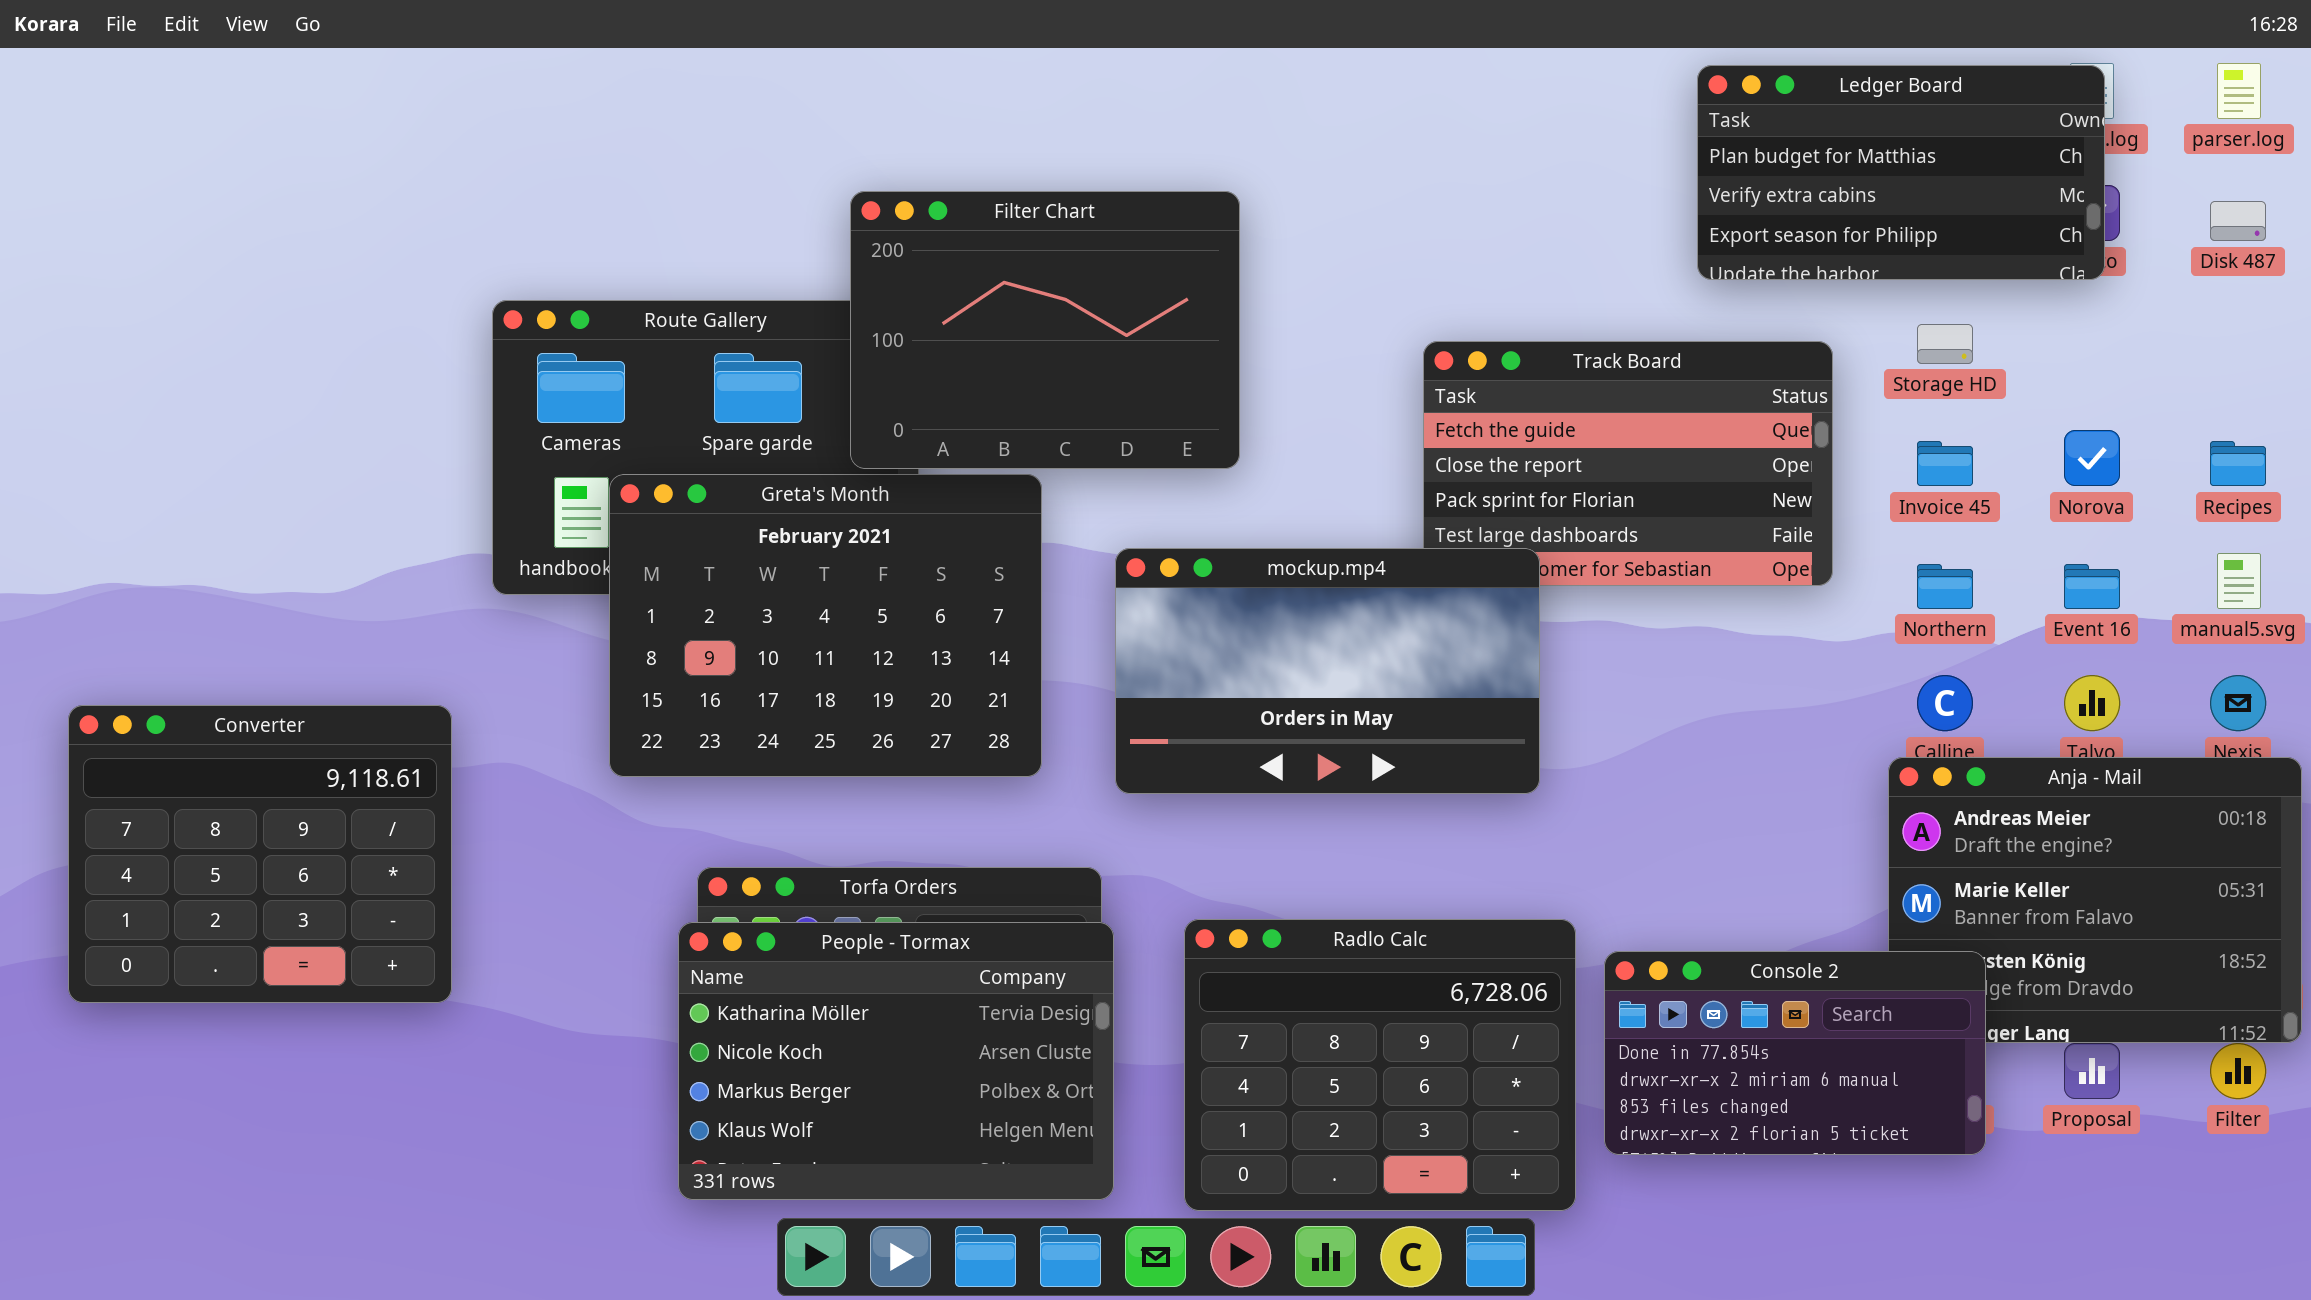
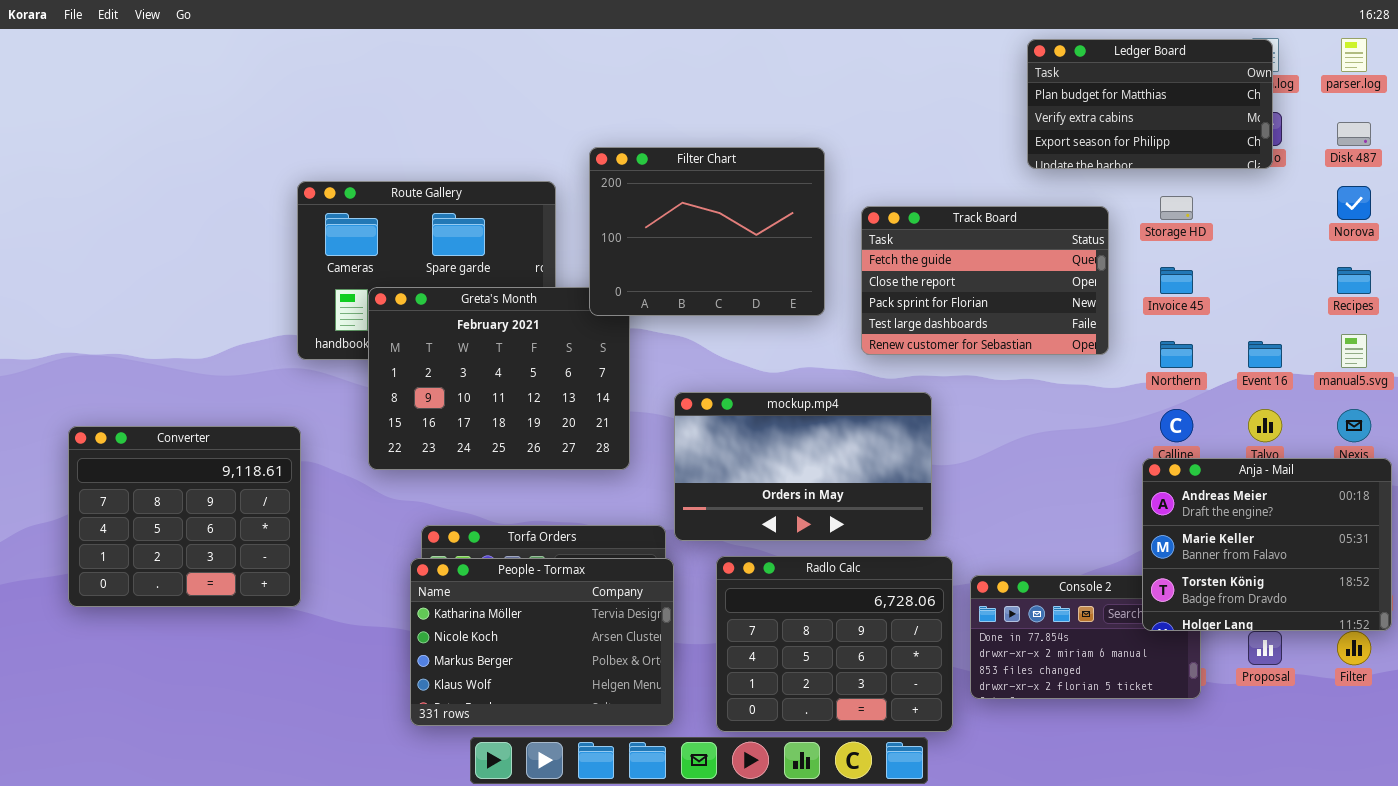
Filter Chart: [850,191,1240,469] -> [589,147,825,316], moved
Norova: [2064,430,2120,486] -> [1337,186,1371,220], moved
mockup.mp4: [1115,548,1540,794] -> [674,392,932,541], moved
Converter: [68,705,452,1003] -> [68,426,301,607], moved
Anja - Mail: [1888,757,2302,1043] -> [1142,458,1392,631], raised

